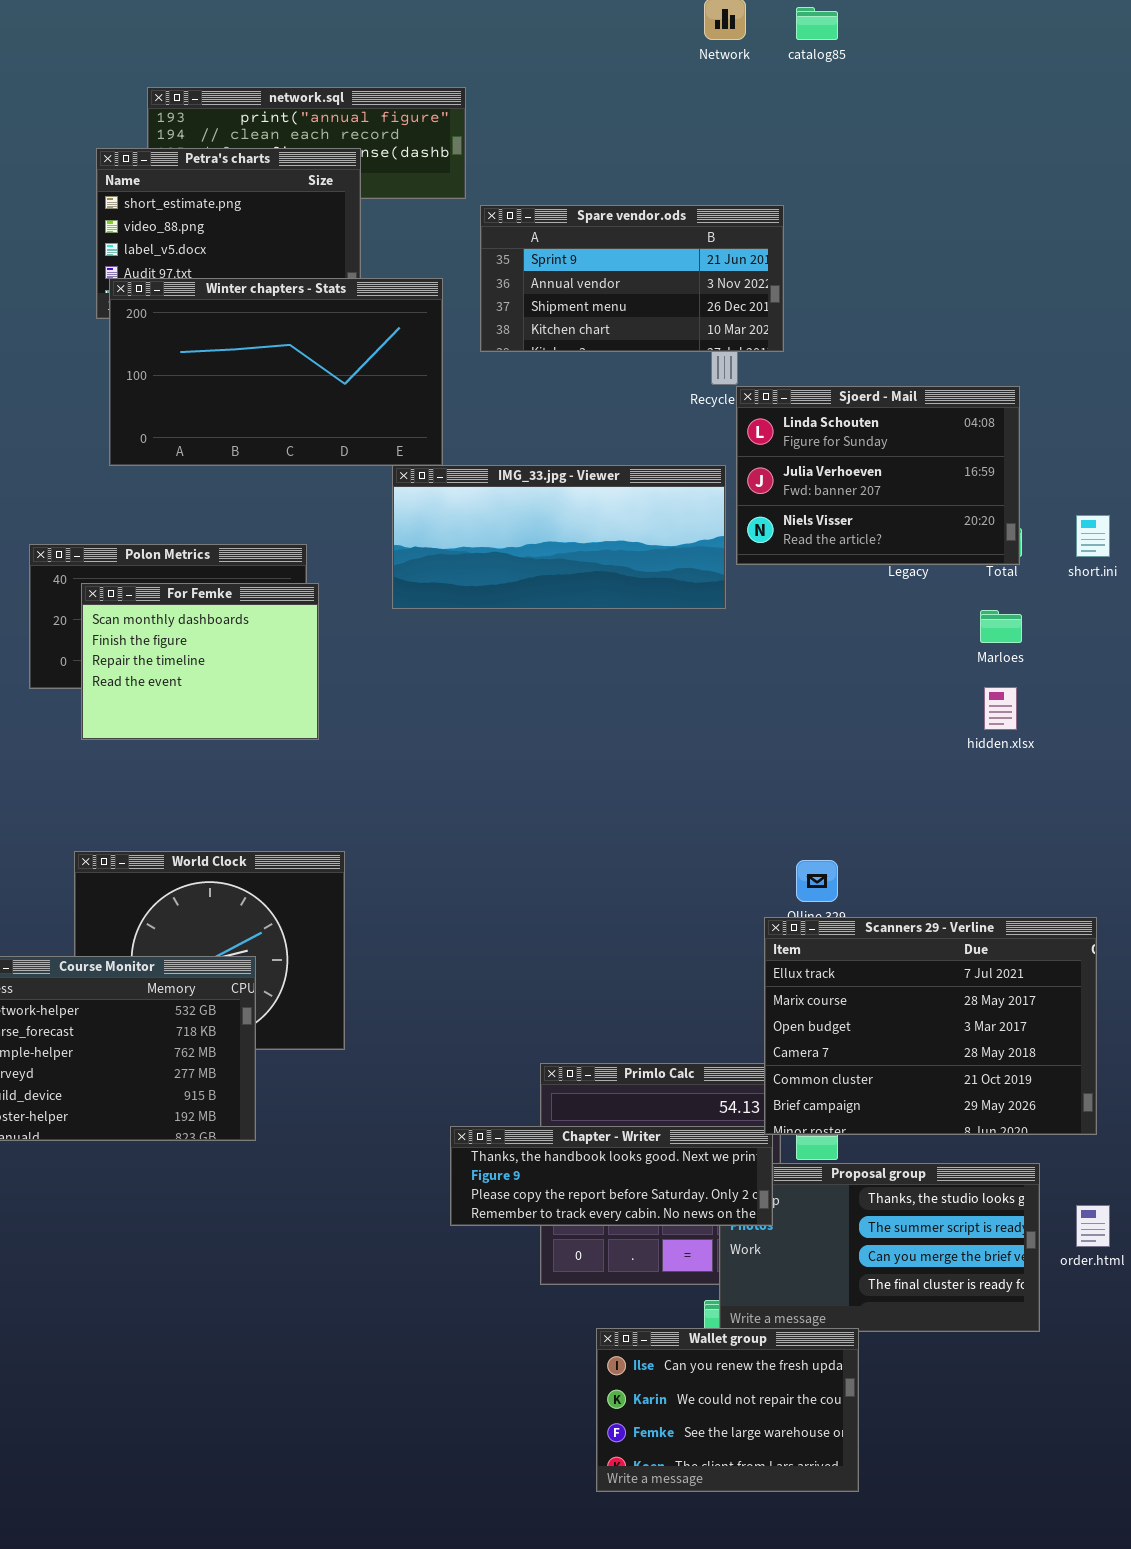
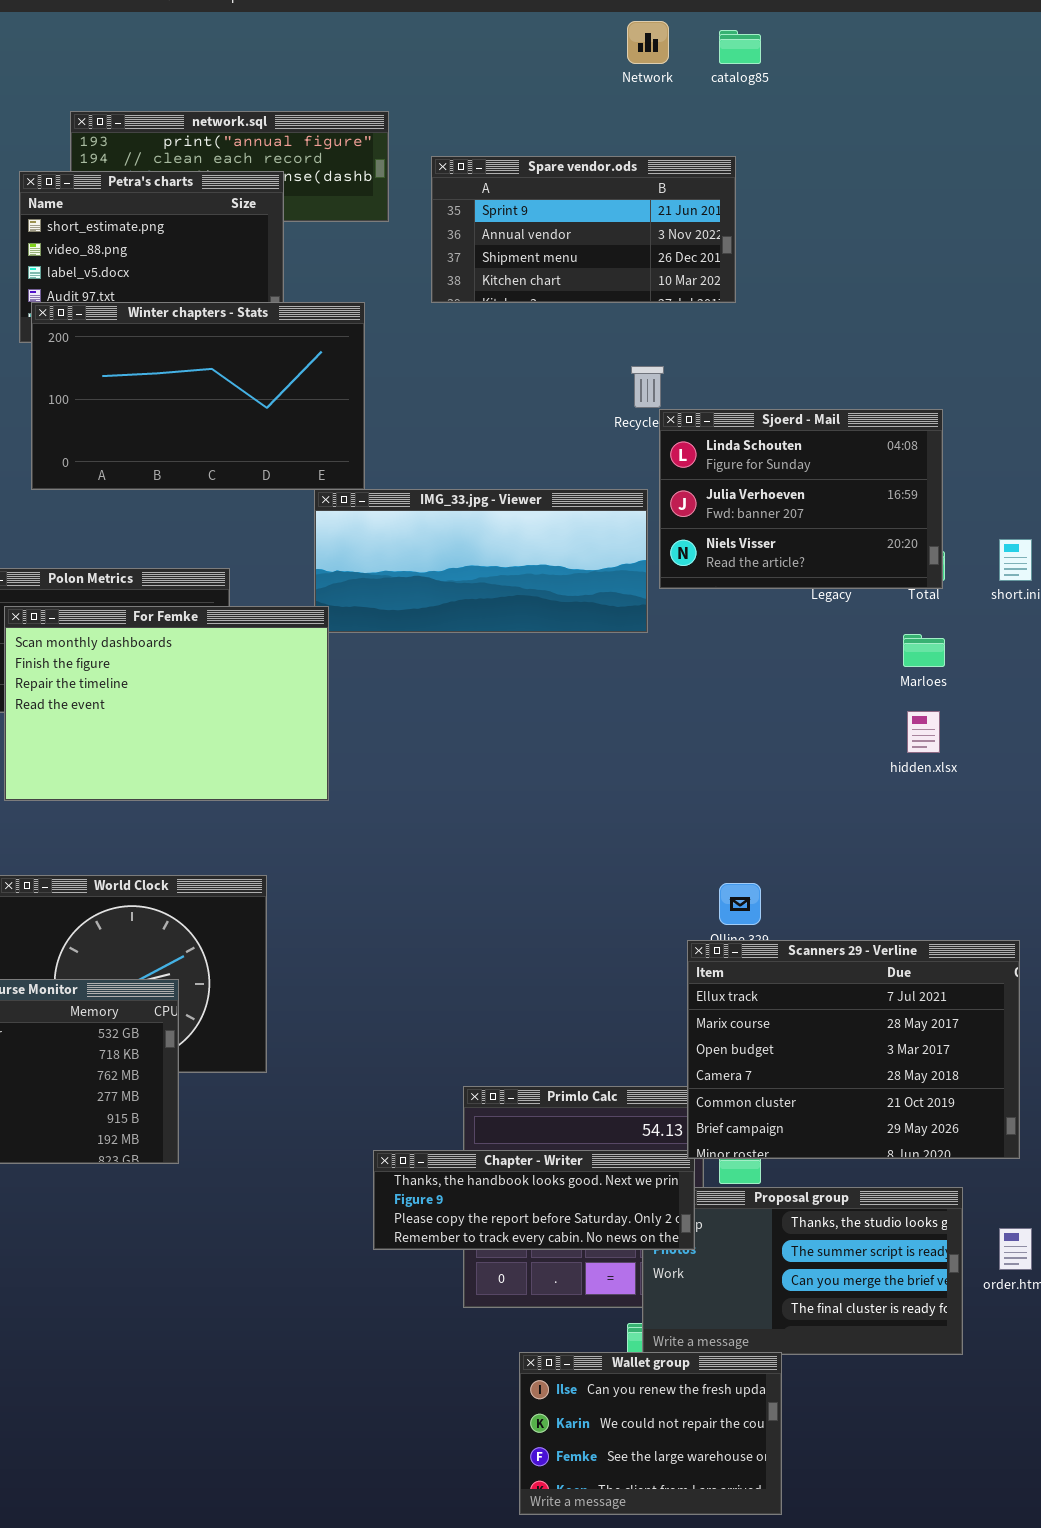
Spare vendor.ods: [480,205,784,352] -> [431,156,736,303], moved
For Femke: [81,583,319,740] -> [4,606,329,801], resized

